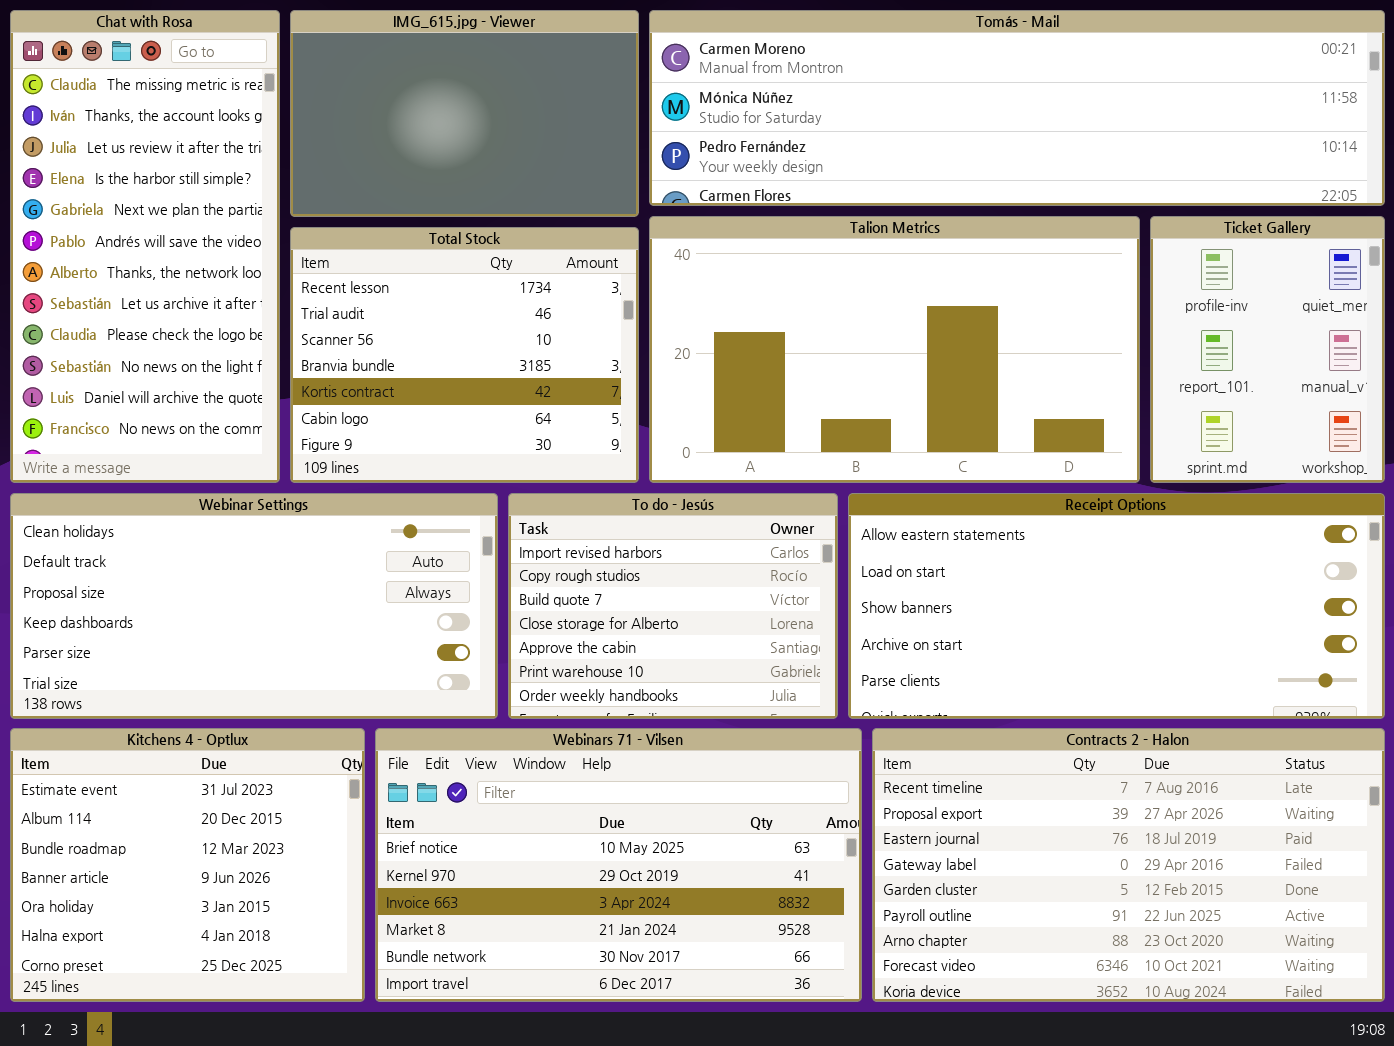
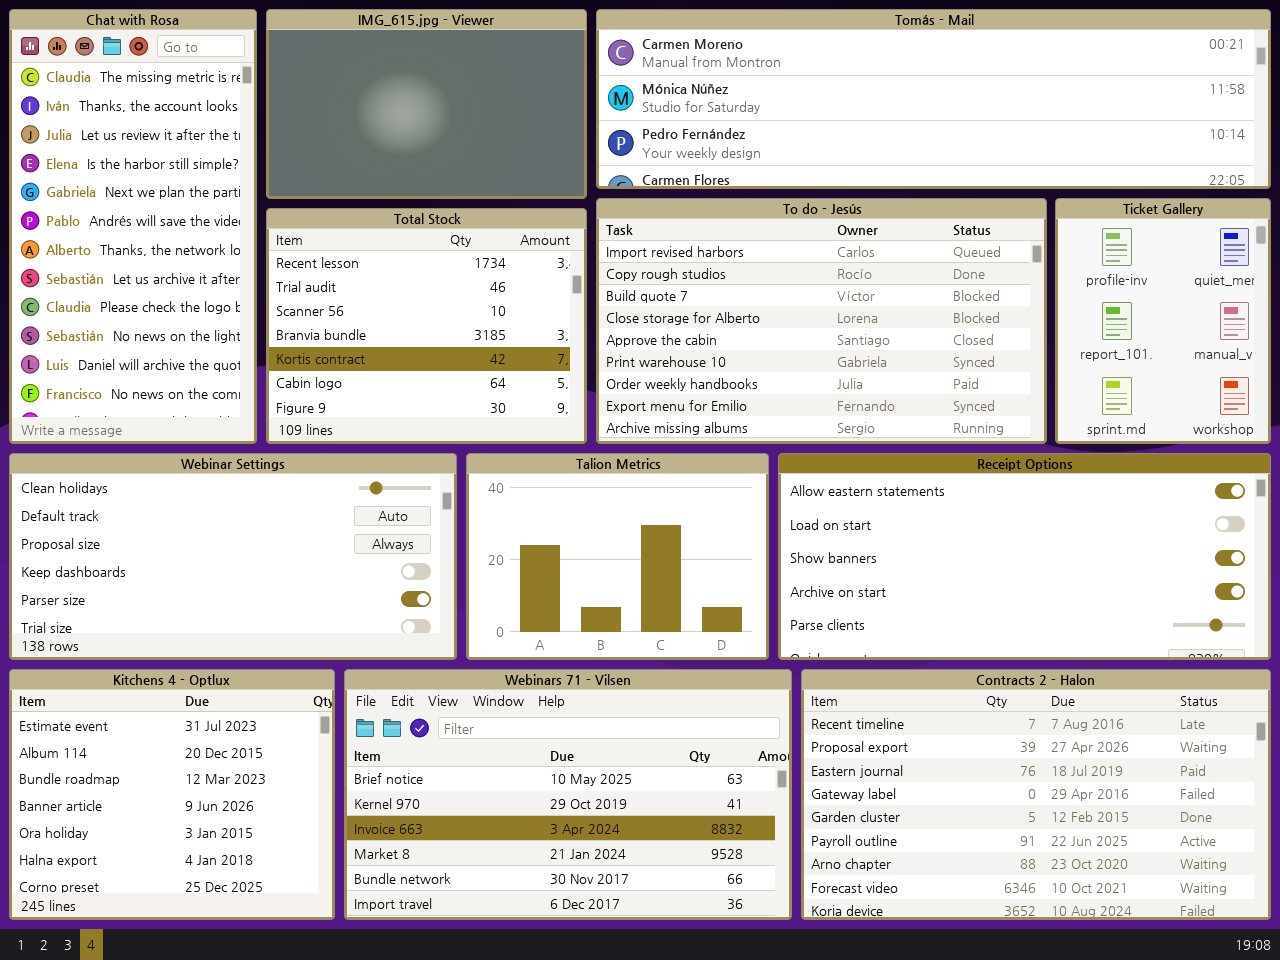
Talion Metrics: [649,216,1140,483] -> [466,453,769,660], moved, resized
To do - Jesús: [508,493,838,719] -> [596,198,1047,444], moved, resized

